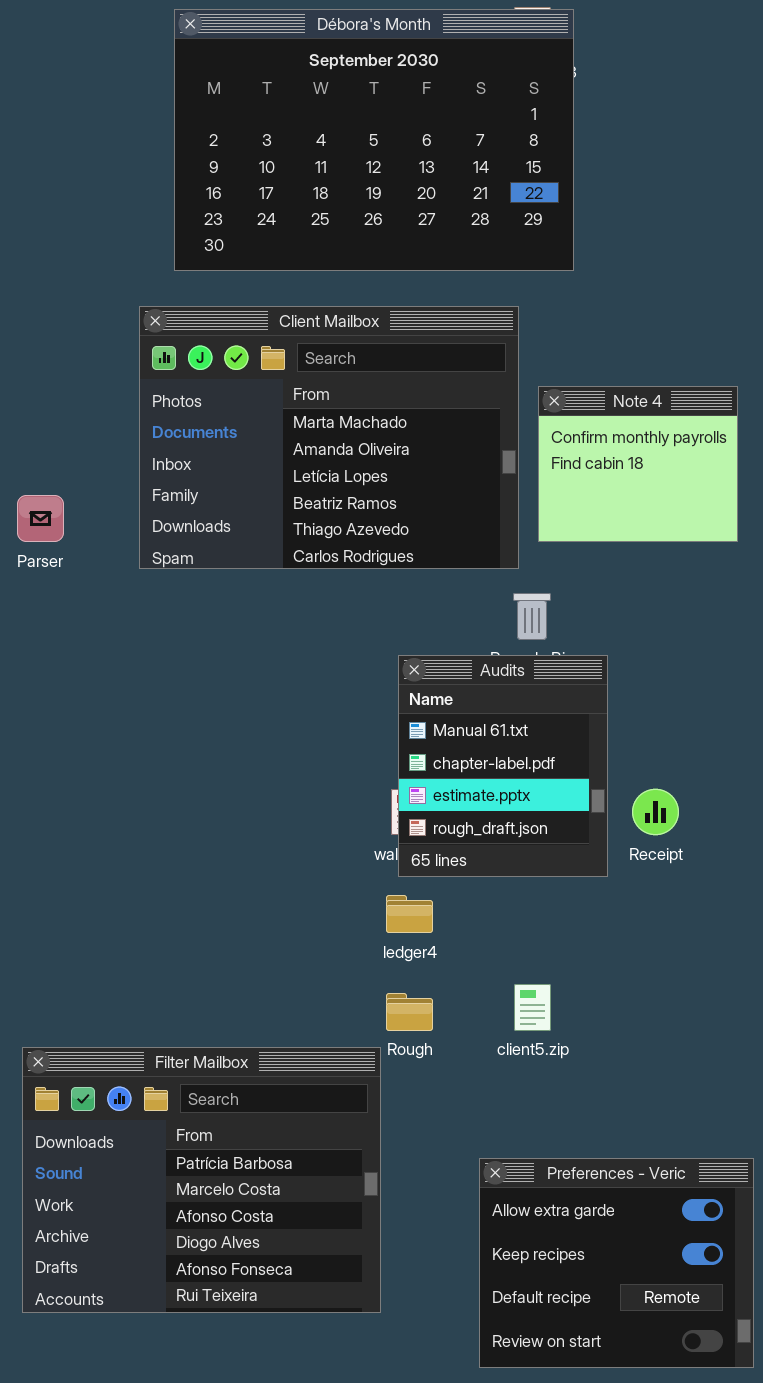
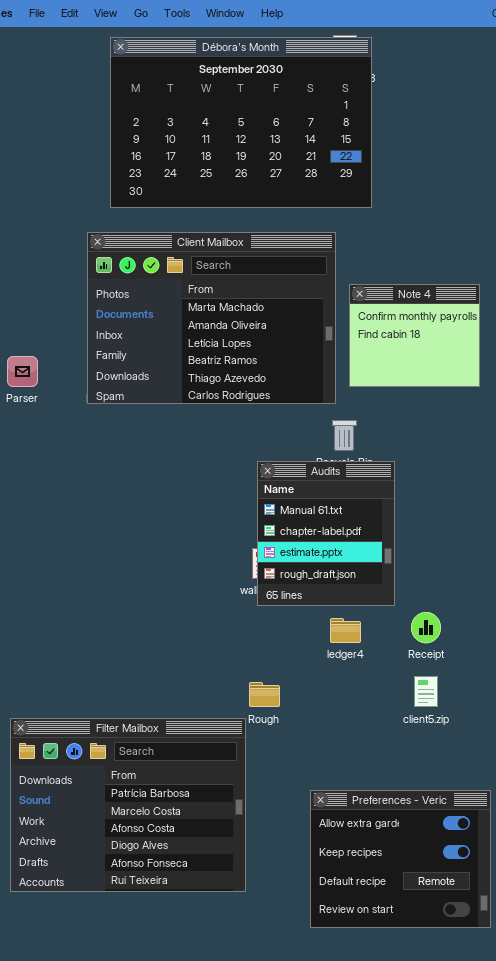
Receipt: [632,789,679,835] -> [411,612,441,643], moved
ledger4: [386,895,433,933] -> [330,618,361,643], moved
client5.zip: [514,984,551,1031] -> [414,676,438,707], moved

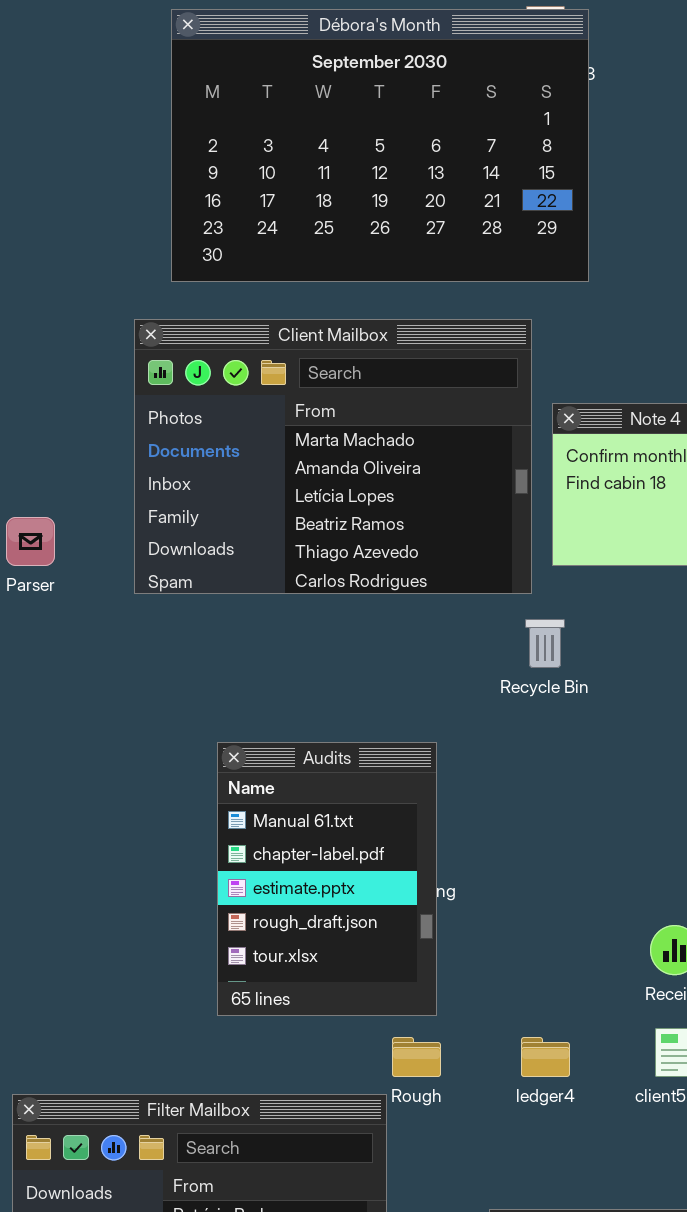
Audits: [257,461,395,606] -> [217,742,437,1016], moved, resized
ledger4: [330,618,361,643] -> [521,1037,570,1077], moved

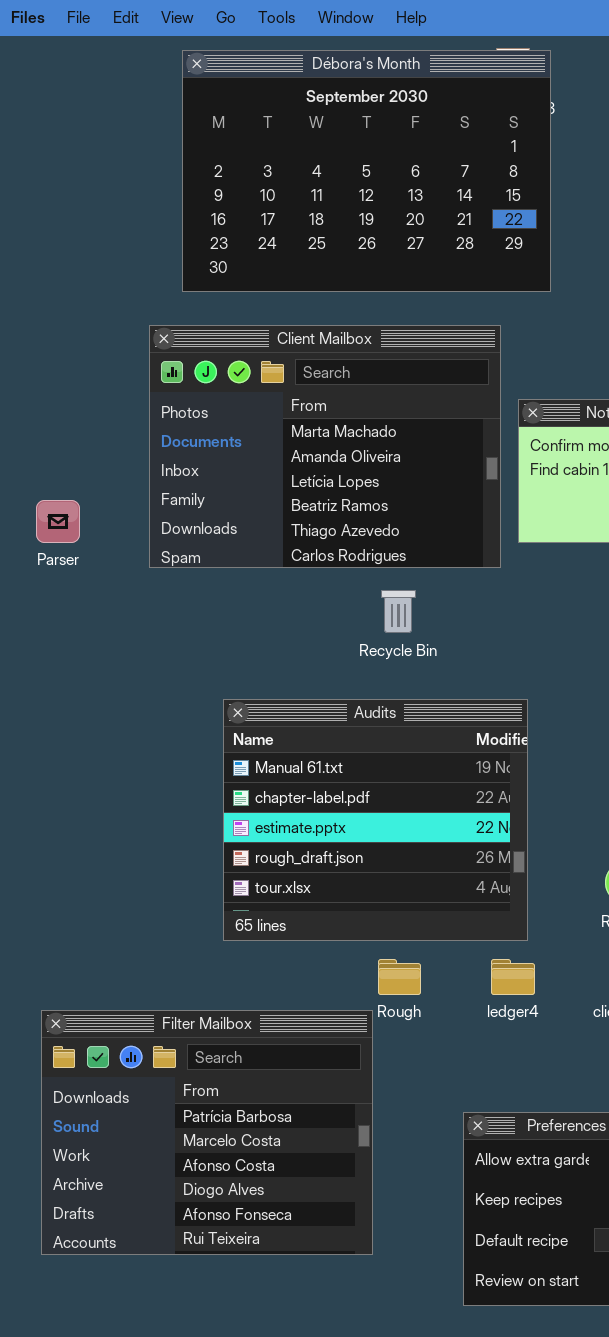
Recycle Bin: [525,619,565,668] -> [381,590,416,633], moved
Audits: [217,742,437,1016] -> [223,699,528,941], resized

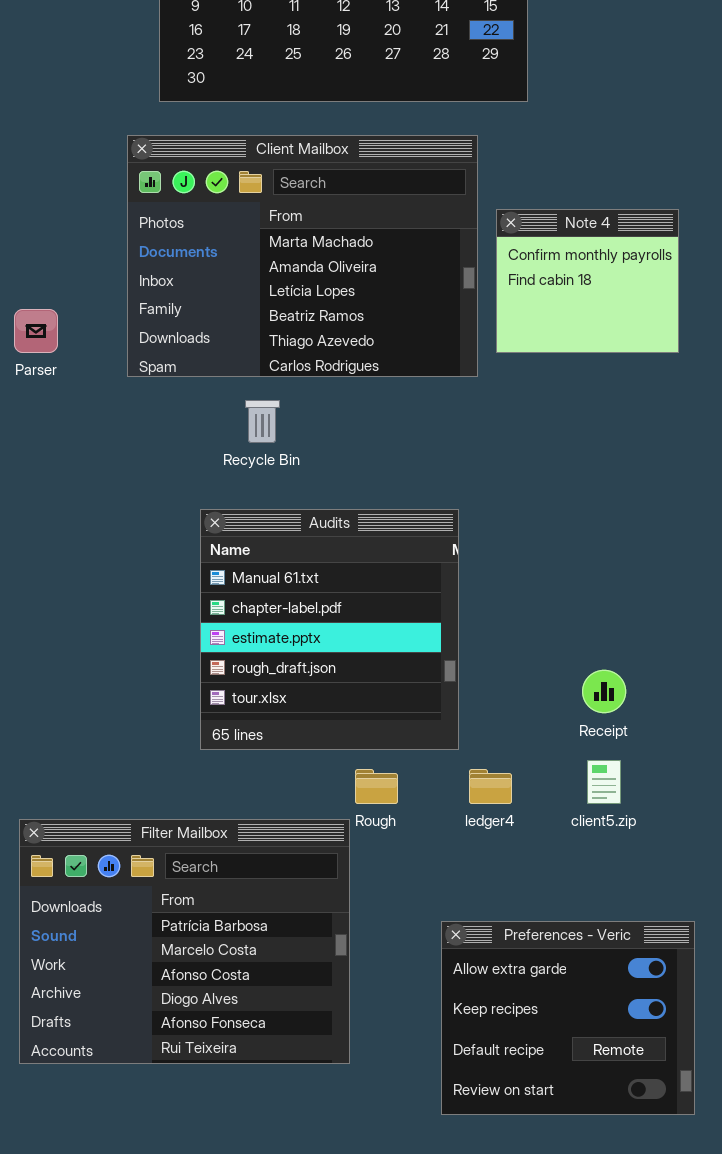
Recycle Bin: [381,590,416,633] -> [245,400,280,443], moved
Audits: [223,699,528,941] -> [200,509,459,750], resized

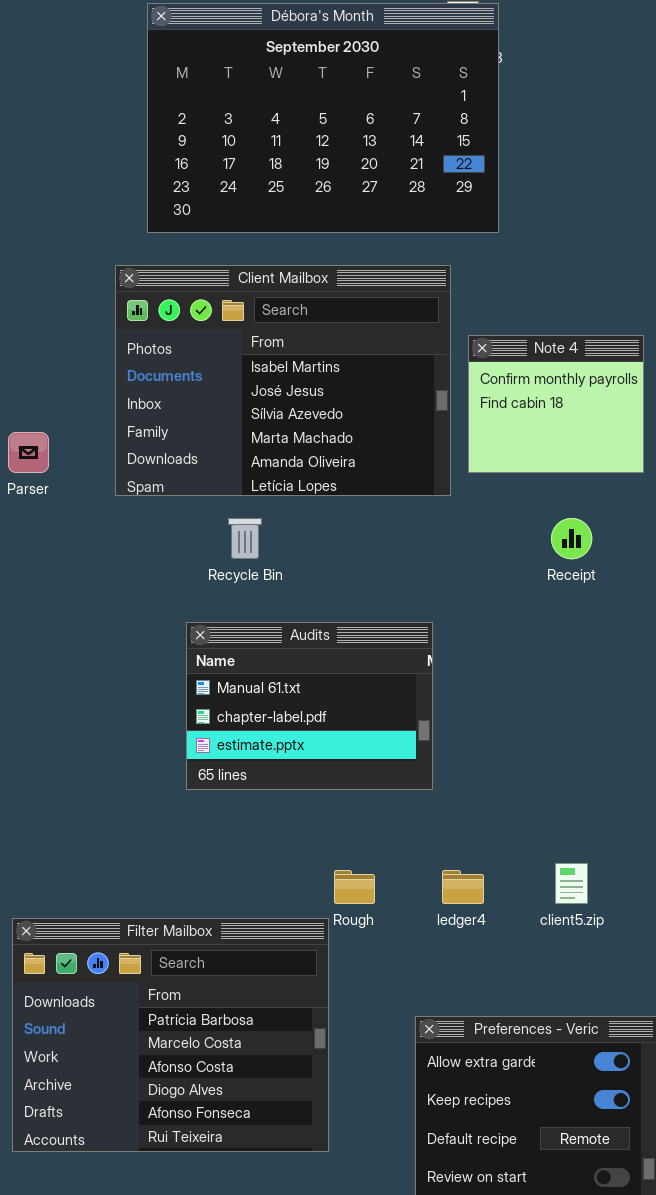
Client Mailbox: [127,135,478,377] -> [115,265,451,496], scrolled up 3 rows
Audits: [200,509,459,750] -> [186,622,433,790], resized
Receipt: [582,670,626,713] -> [551,518,592,559], moved

